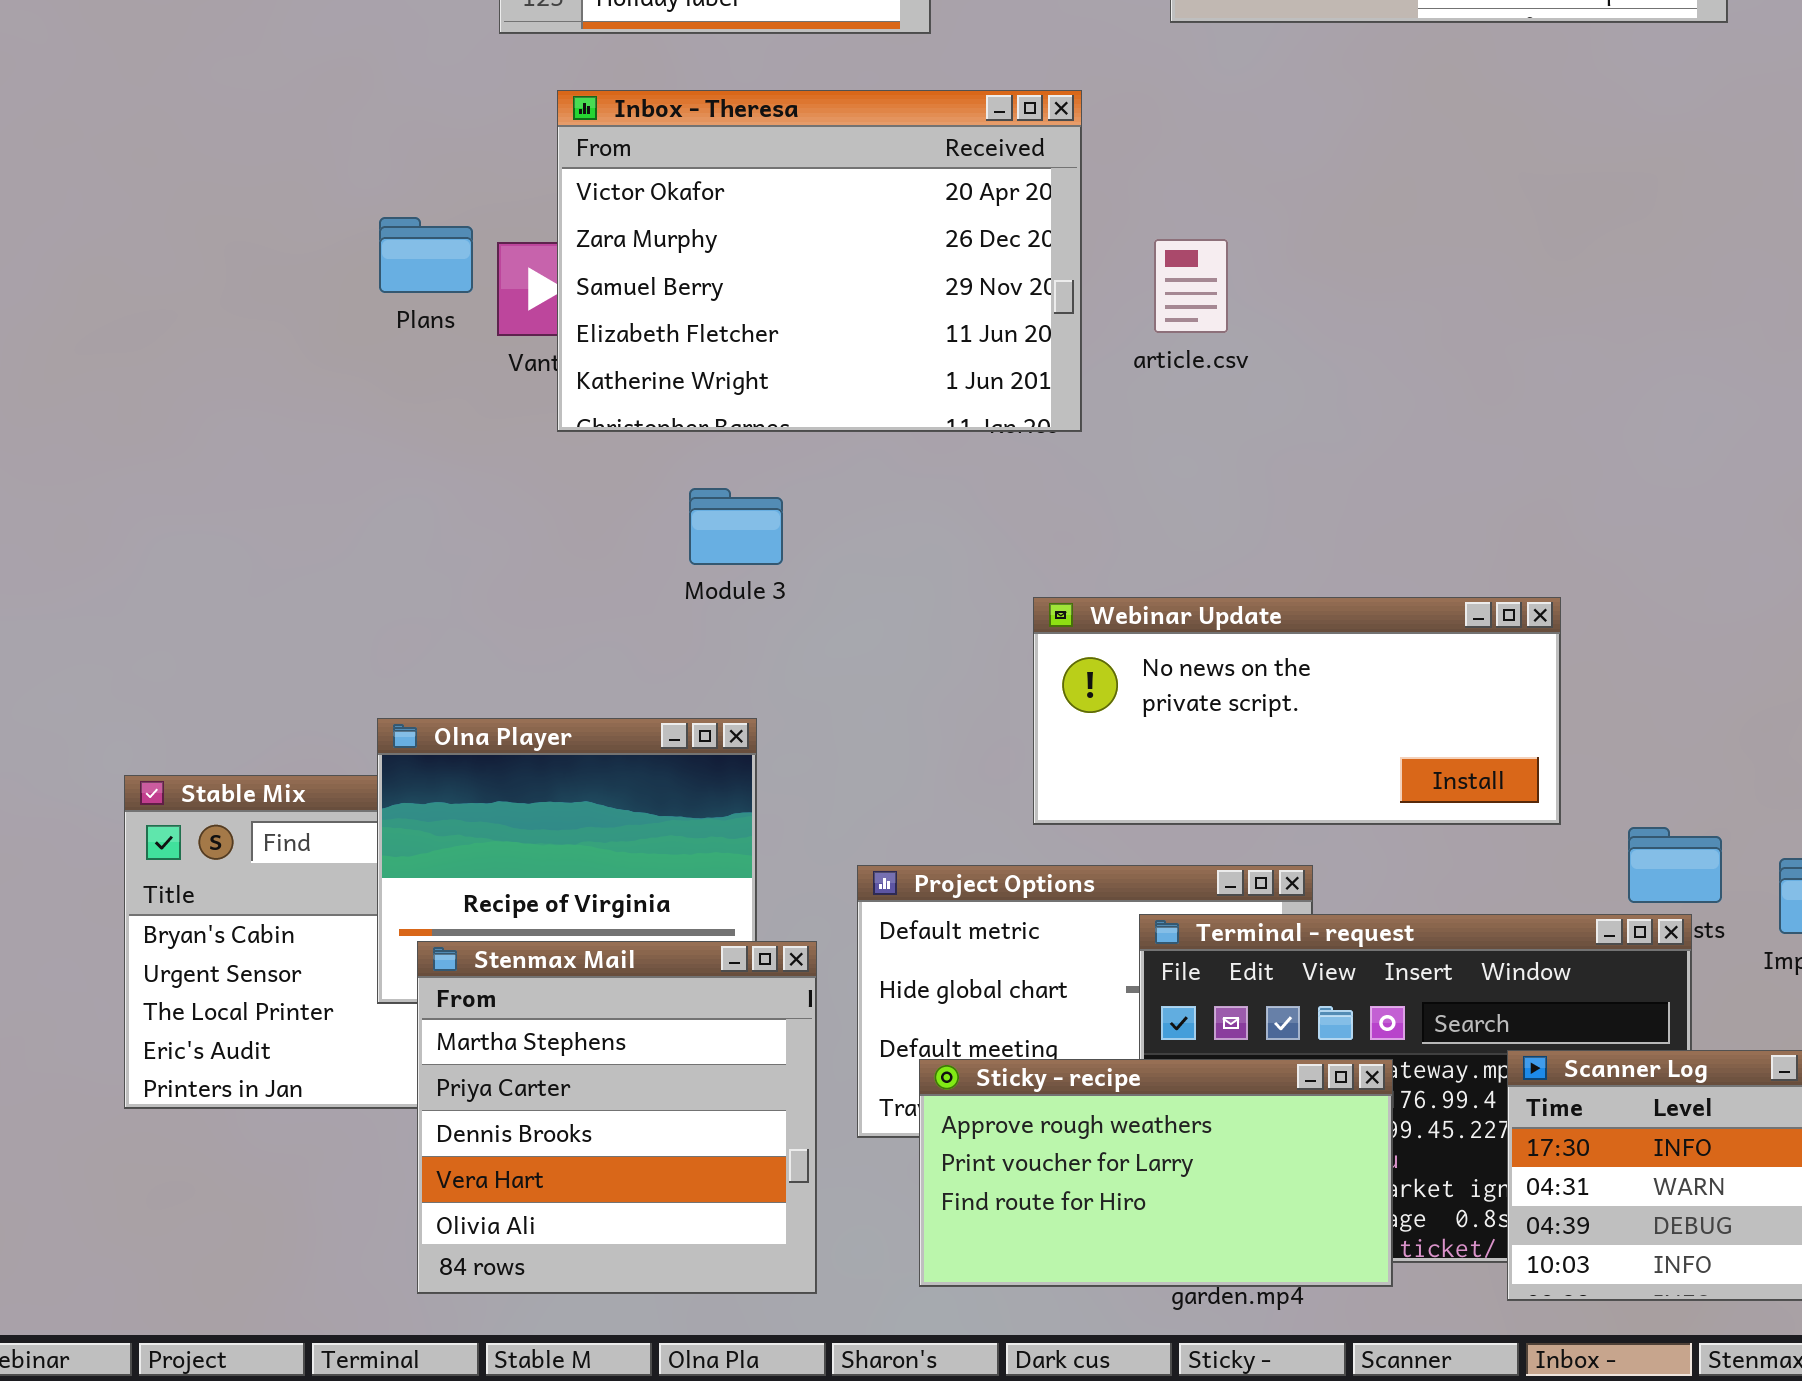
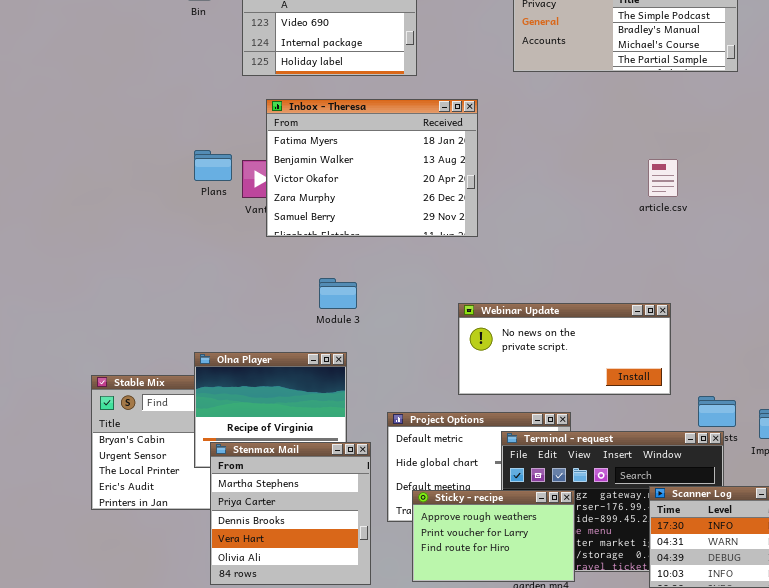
Inbox - Theresa: [557,90,1082,432] -> [266,99,478,237], scrolled up 2 rows
article.csv: [1154,239,1228,333] -> [648,159,678,197], moved
Module 3: [689,488,783,565] -> [319,278,357,309], moved
Sticky - recipe: [919,1059,1393,1287] -> [412,490,575,582], resized

